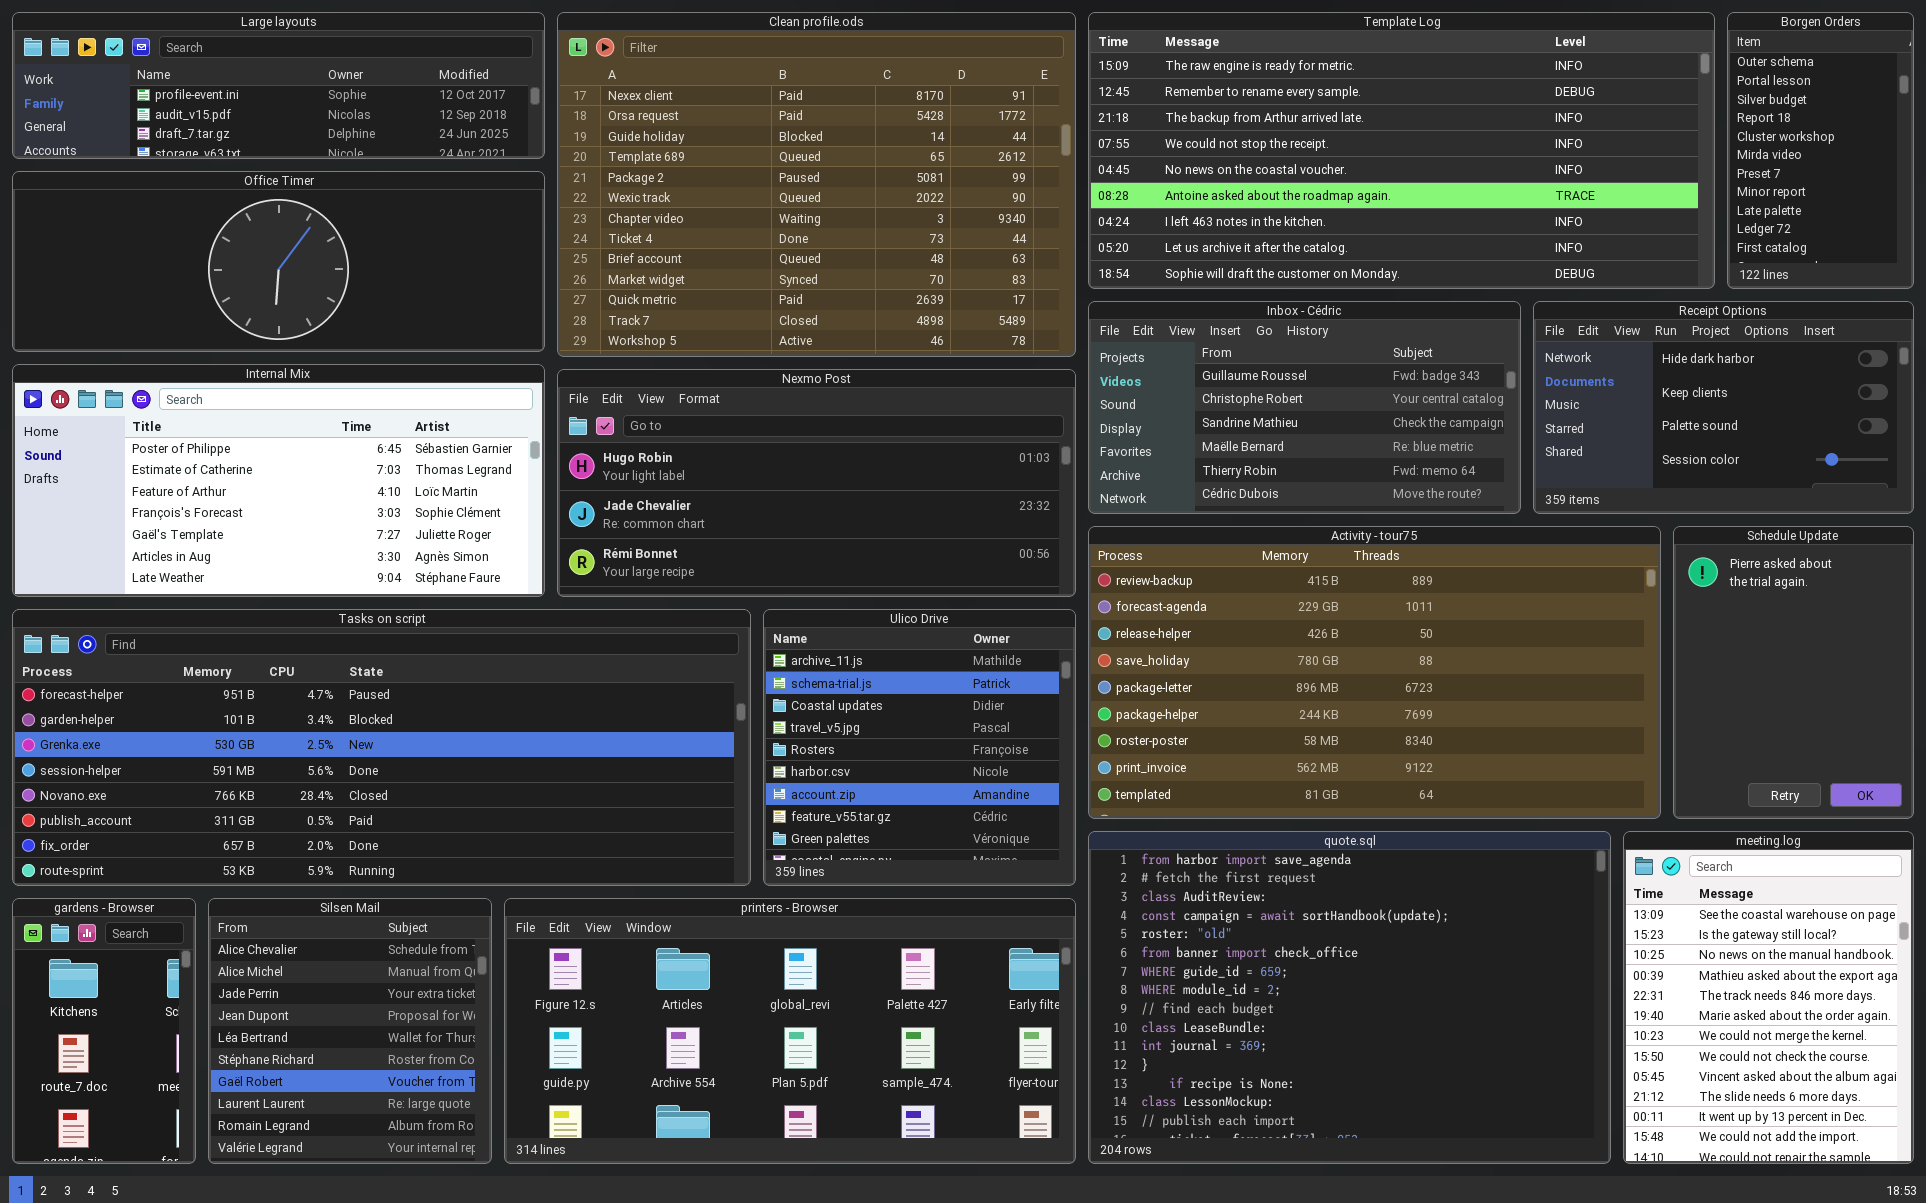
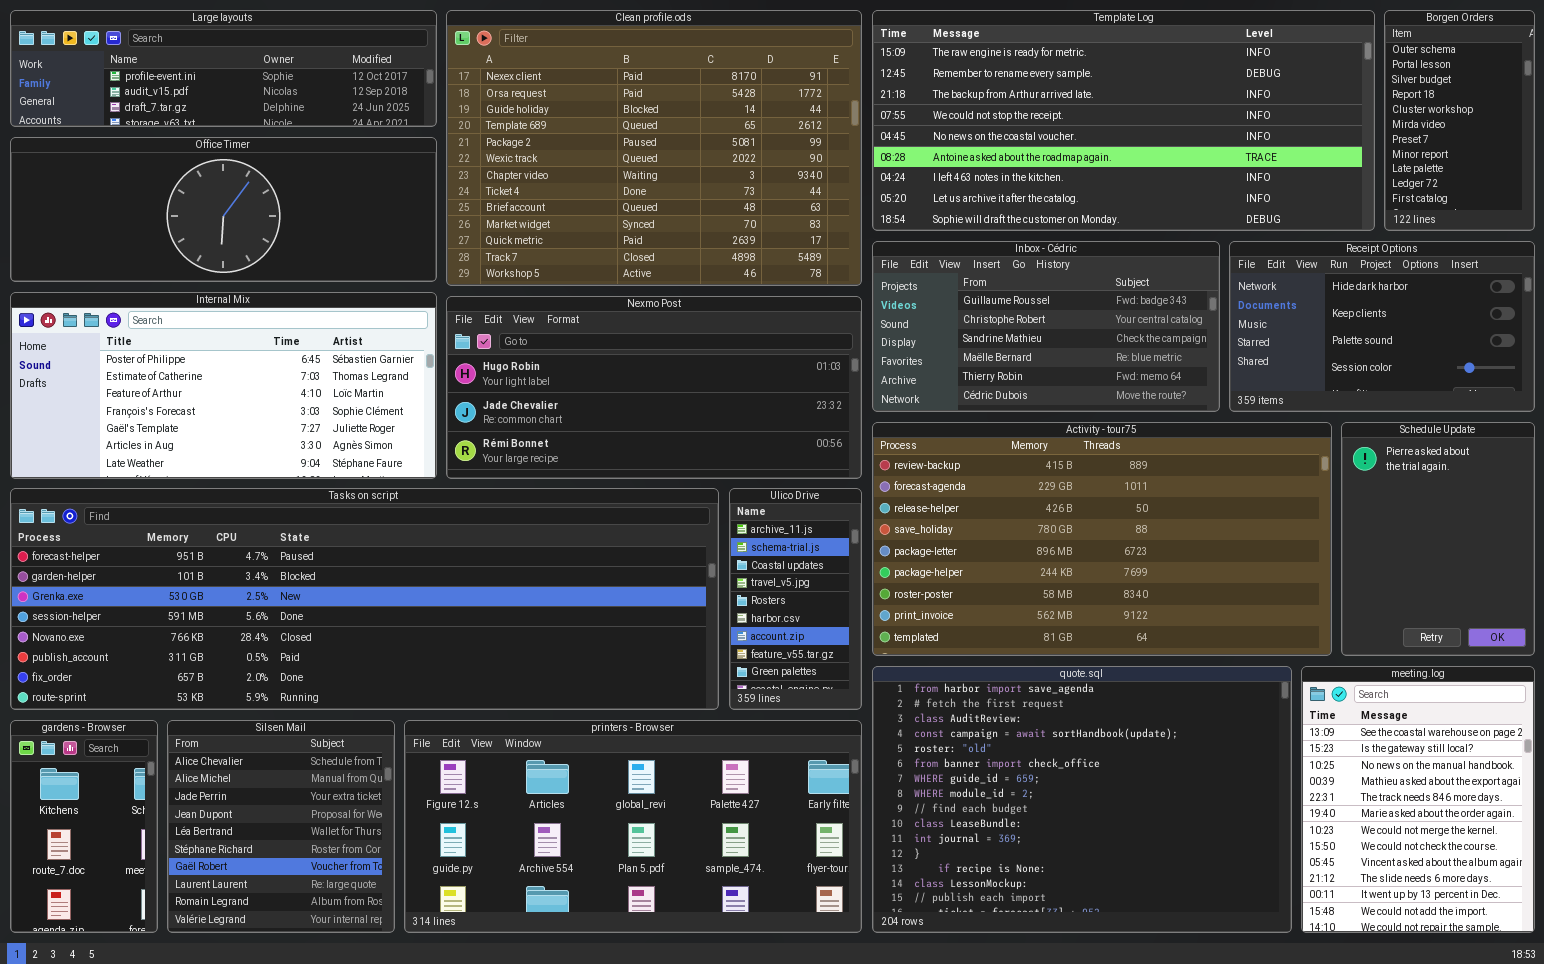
Tasks on script: [12,609,751,886] -> [10,488,719,710], resized
Ulico Drive: [763,609,1076,886] -> [729,488,862,710], resized

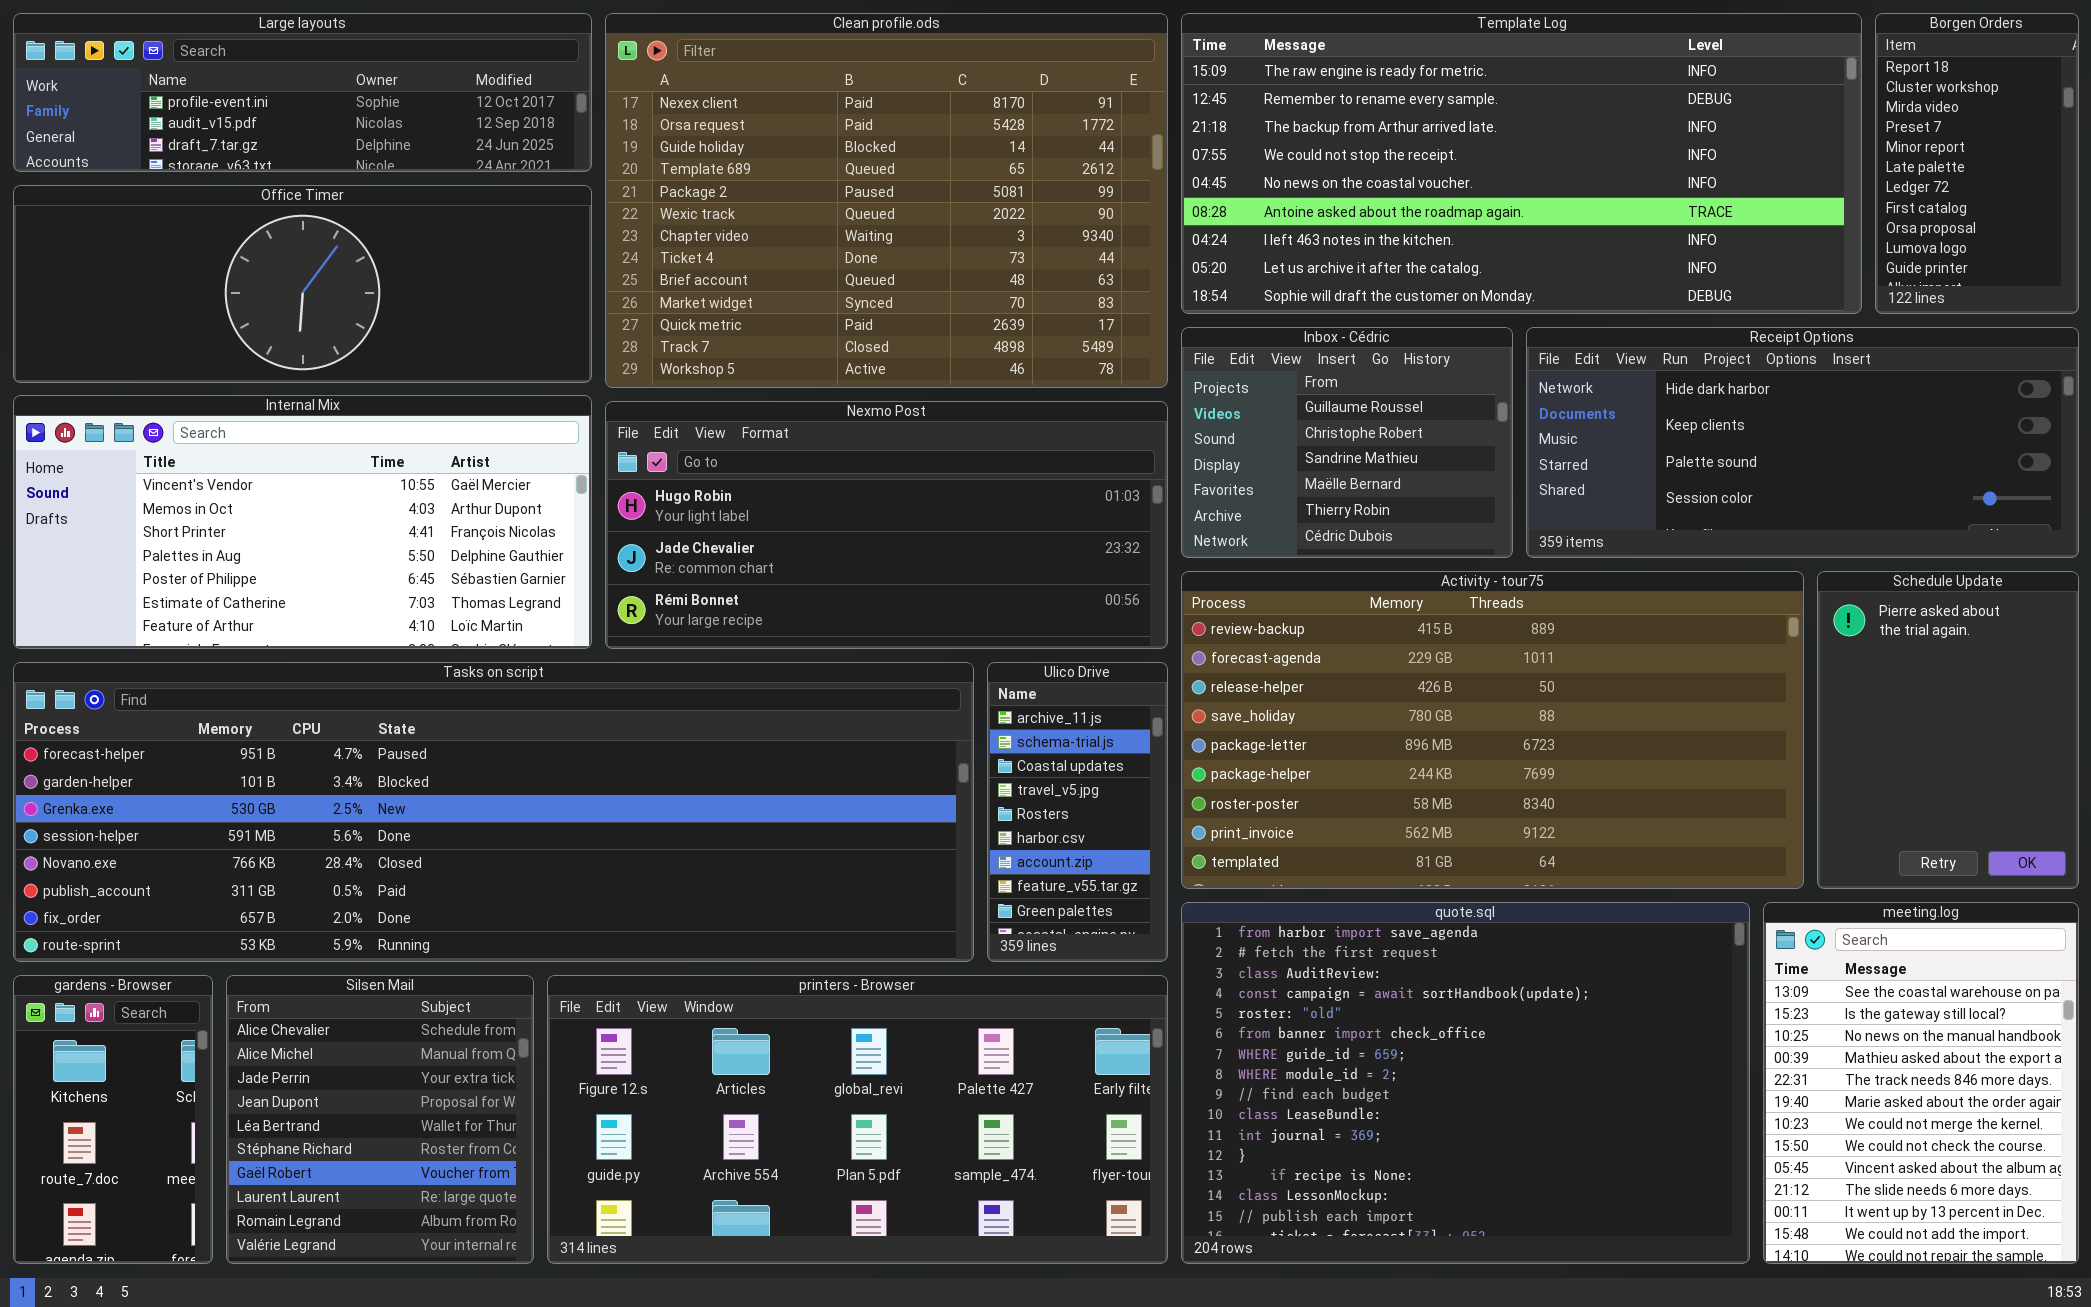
Borgen Orders: [1384,10,1535,231] -> [1875,13,2079,314], scrolled down 3 rows
Inbox - Cédric: [872,241,1220,412] -> [1181,327,1513,558], resized
Receipt Options: [1229,241,1535,412] -> [1526,327,2079,558], resized
Internal Mix: [10,292,437,479] -> [13,395,592,649], scrolled up 4 rows

